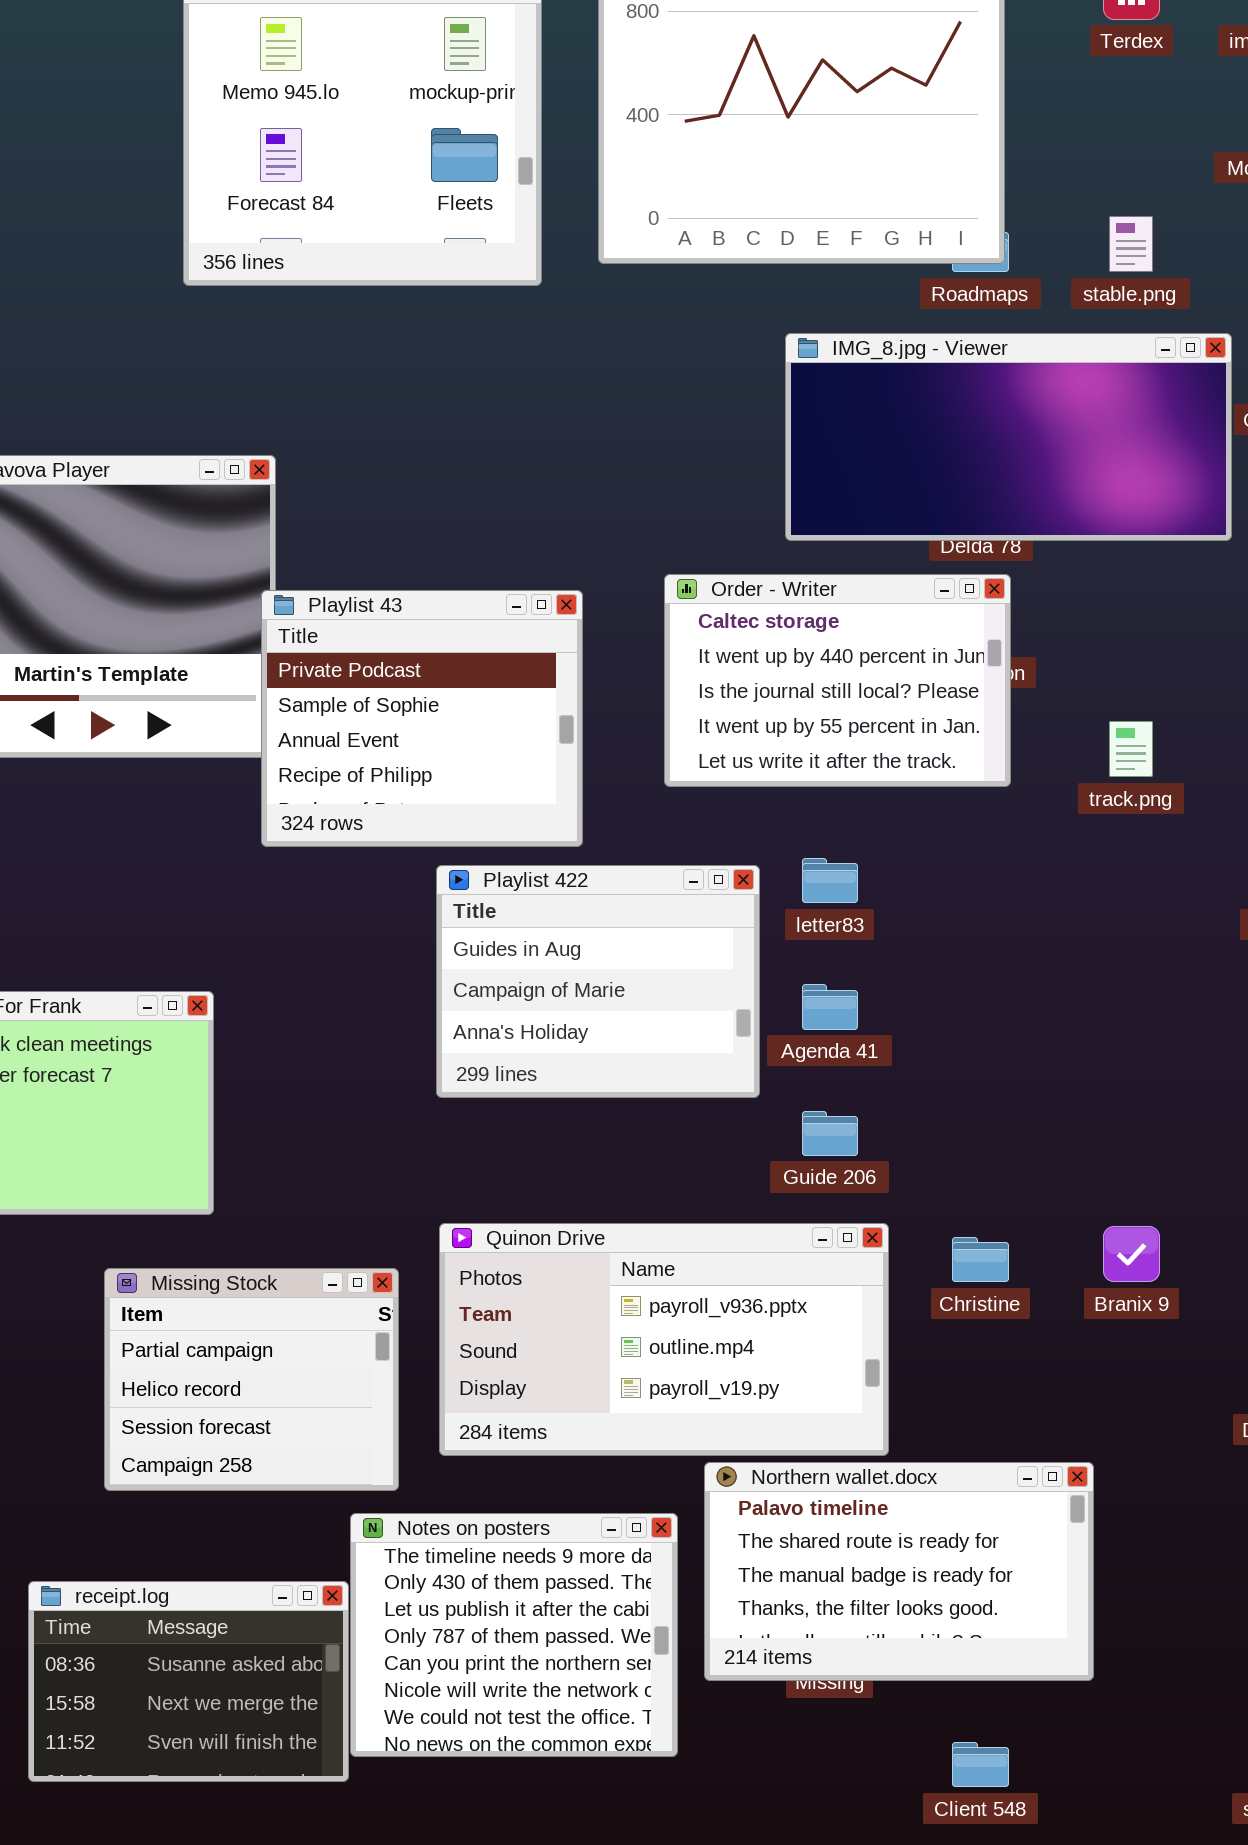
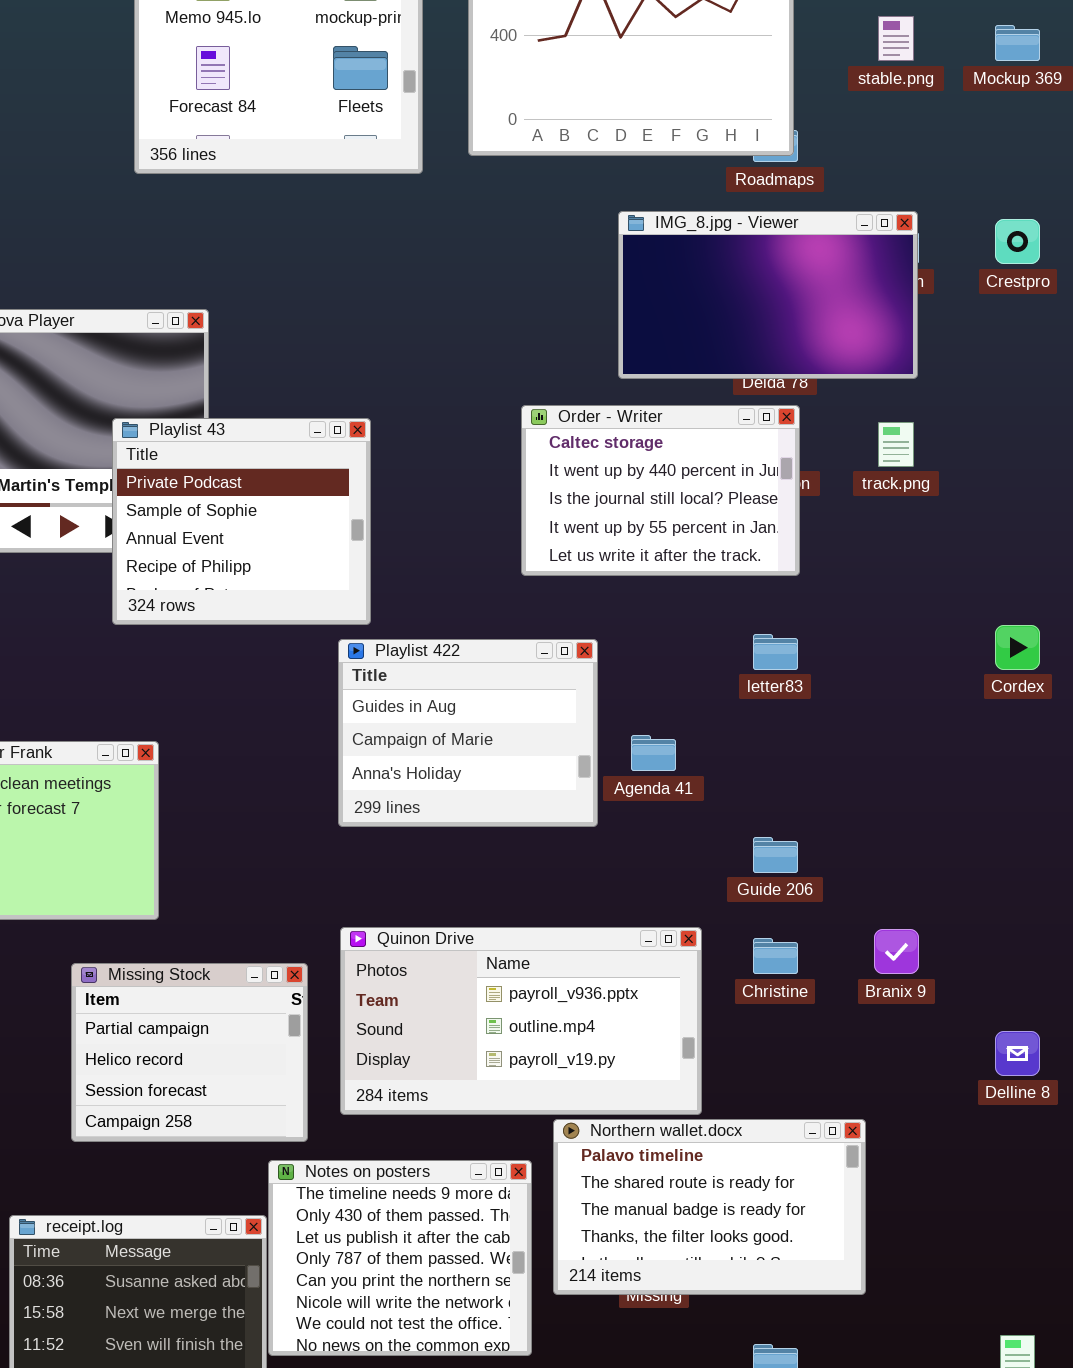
stable.png: [1109,216,1153,272] -> [878,16,914,61], moved
IMG_8.jpg - Viewer: [785,333,1232,541] -> [618,211,918,379], resized
Playlist 43: [261,590,583,847] -> [112,418,371,625], moved
track.png: [1109,721,1153,777] -> [878,422,914,467], moved
letter83: [802,858,858,903] -> [753,634,798,670], moved
Guide 206: [802,1111,858,1156] -> [753,837,798,873], moved

